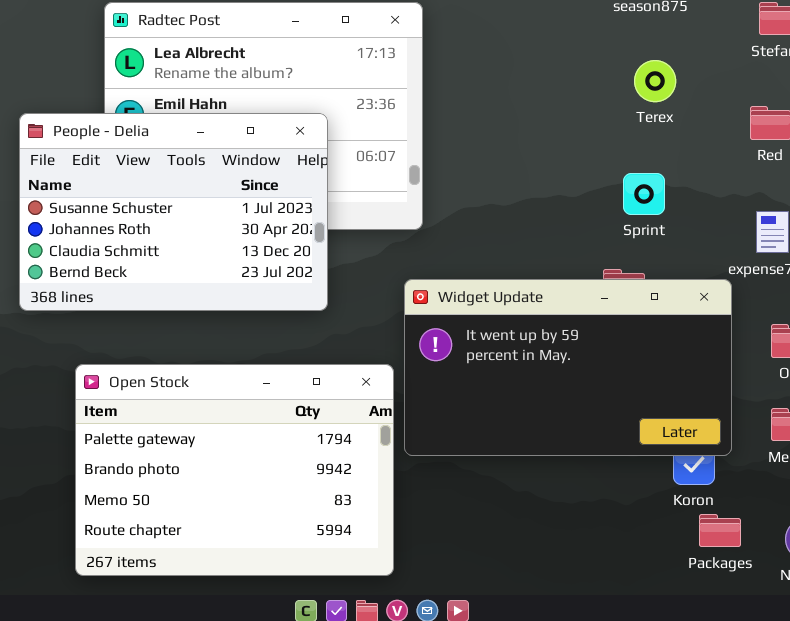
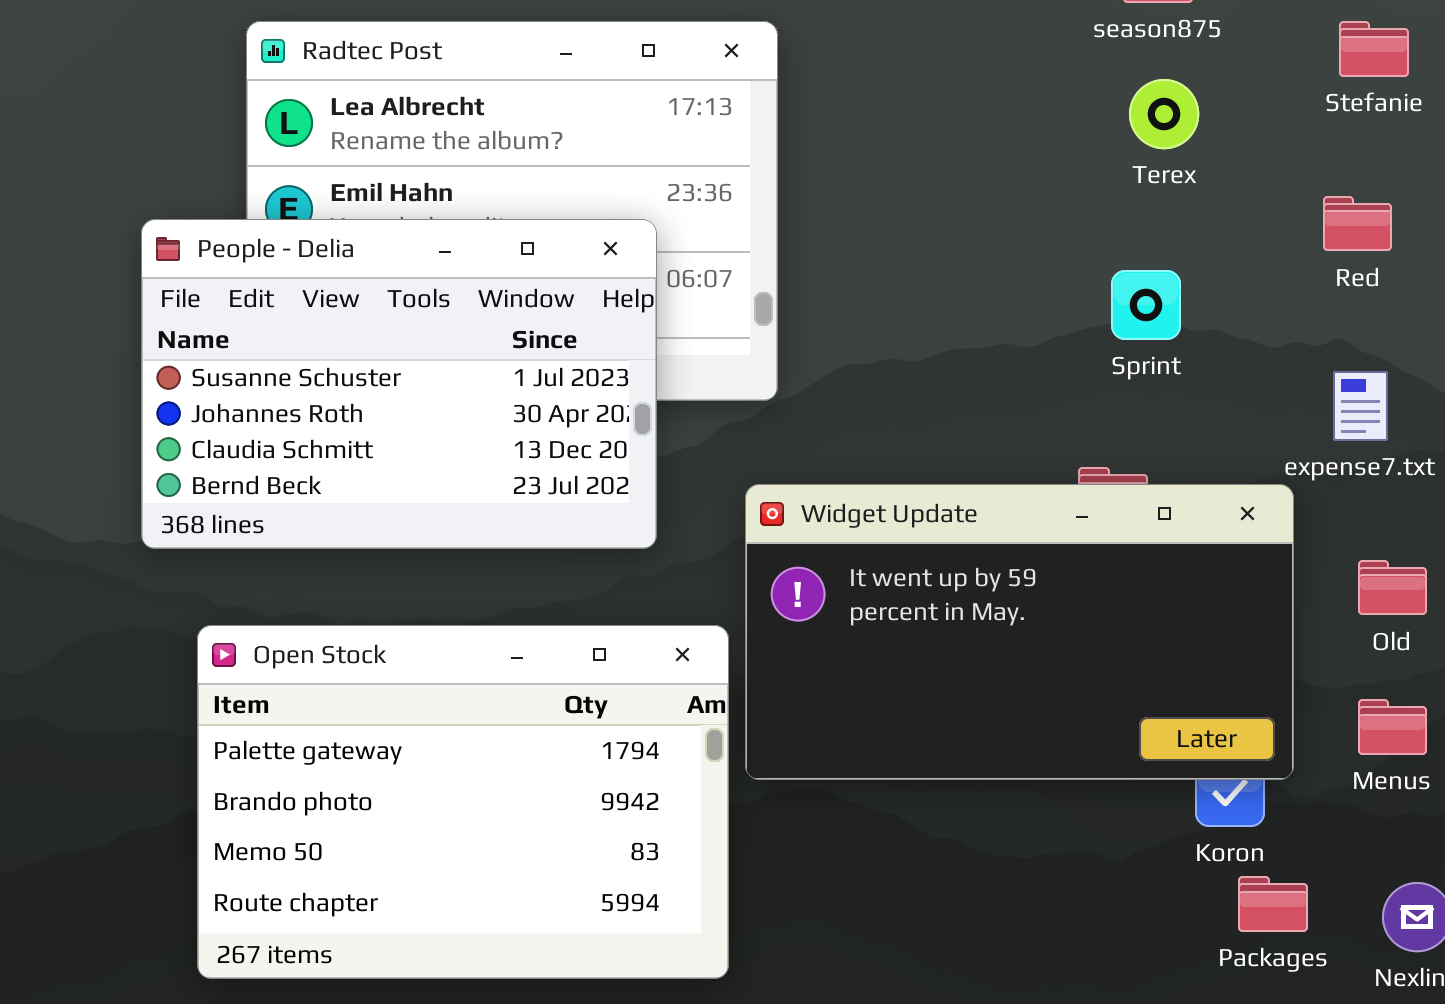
Terex: [634,60,676,102] -> [1129,79,1199,149], moved
People - Delia: [19,113,328,311] -> [141,219,657,549], moved
Sprint: [623,173,665,215] -> [1111,270,1181,340], moved

